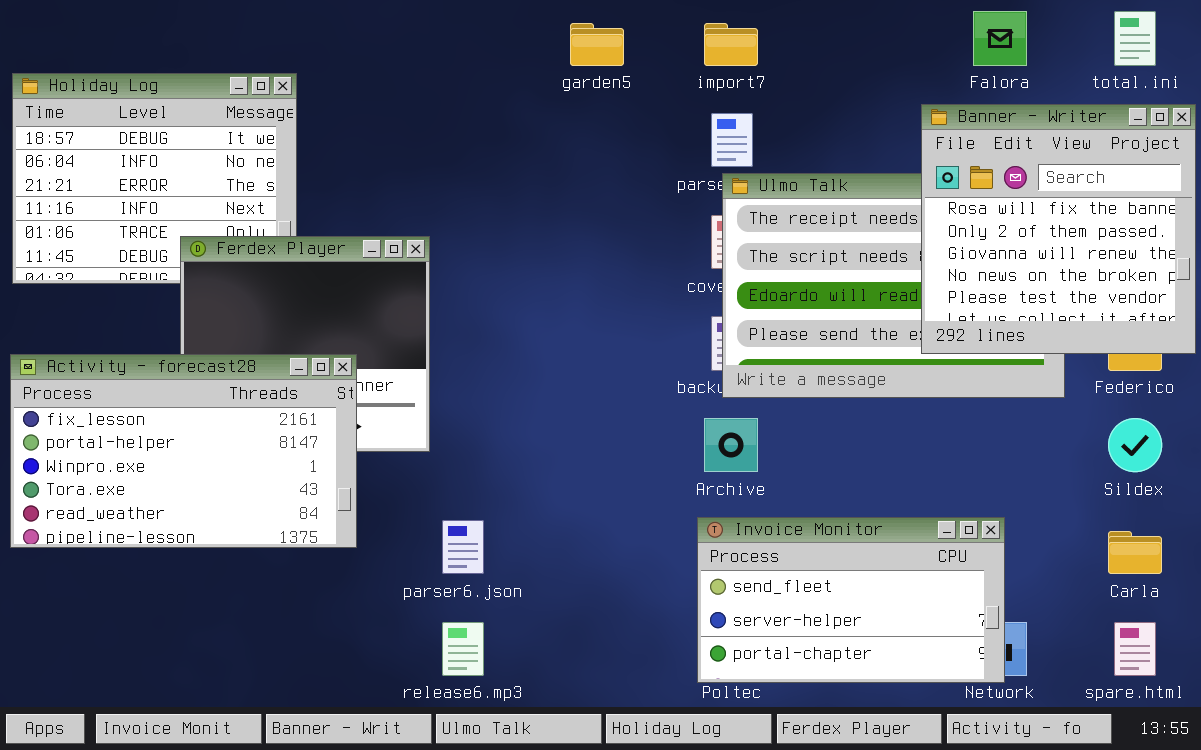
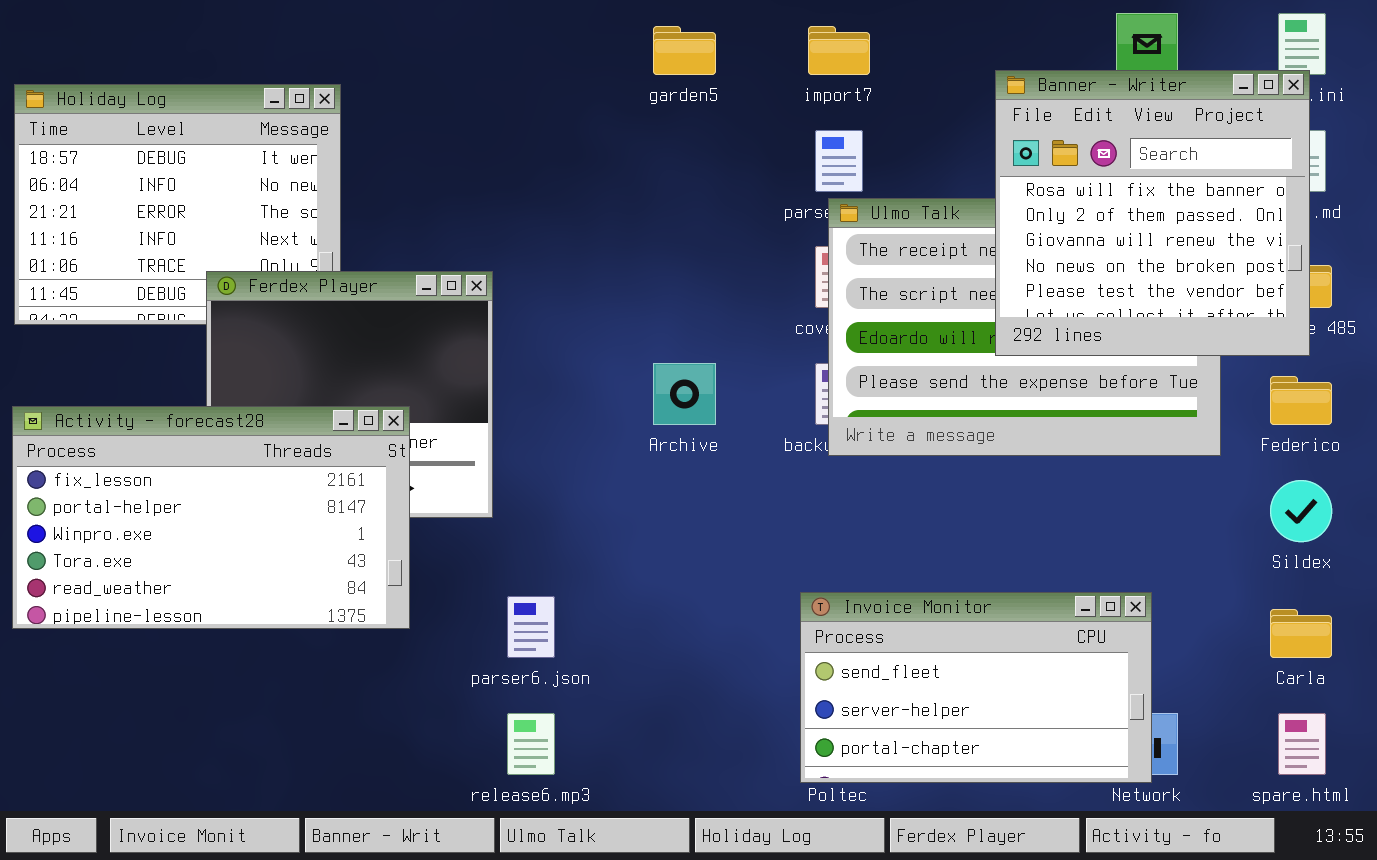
Banner - Writer: [921,104,1196,354] -> [995,70,1310,356], moved
Archive: [704,418,758,472] -> [653,363,716,425], moved

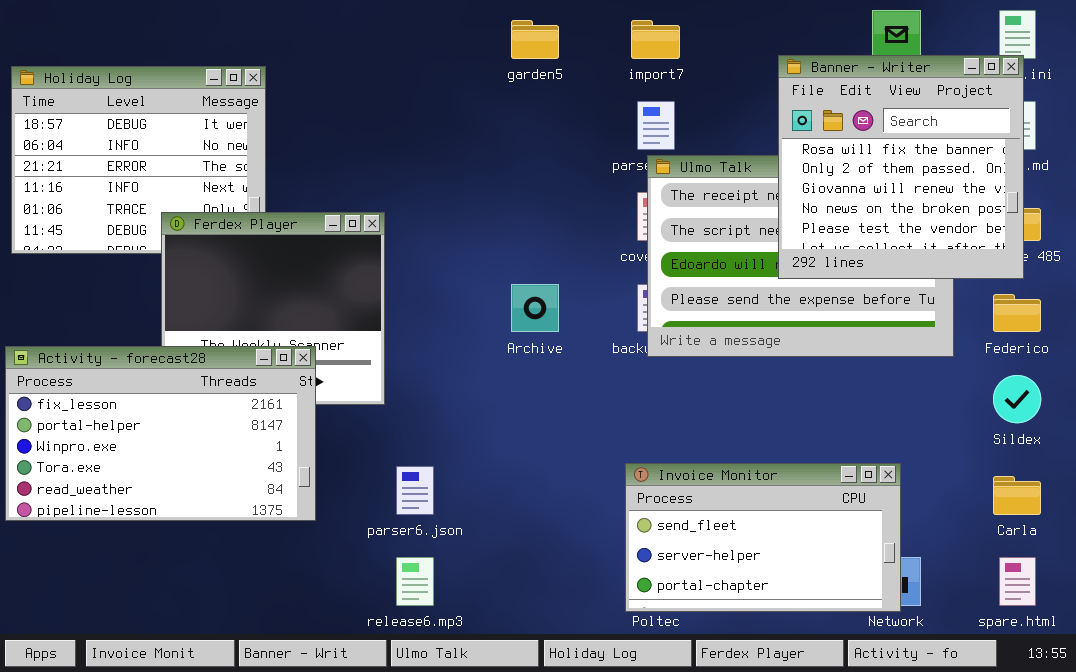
Activity - forecast28: [12,406,410,629] -> [5,346,316,521], moved

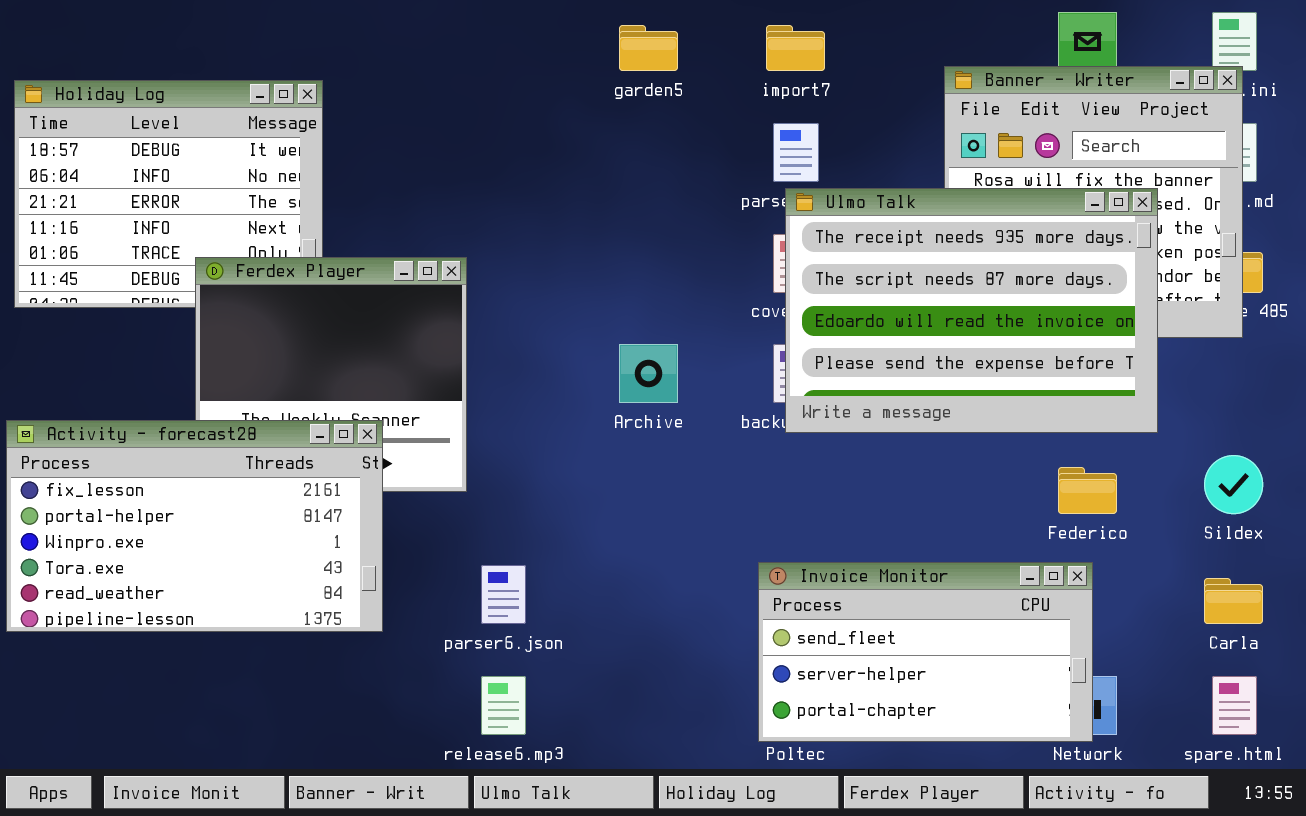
Ulmo Talk: [647,155,954,357] -> [785,188,1158,433], raised
Federico: [993,294,1041,332] -> [1058,467,1117,514], moved

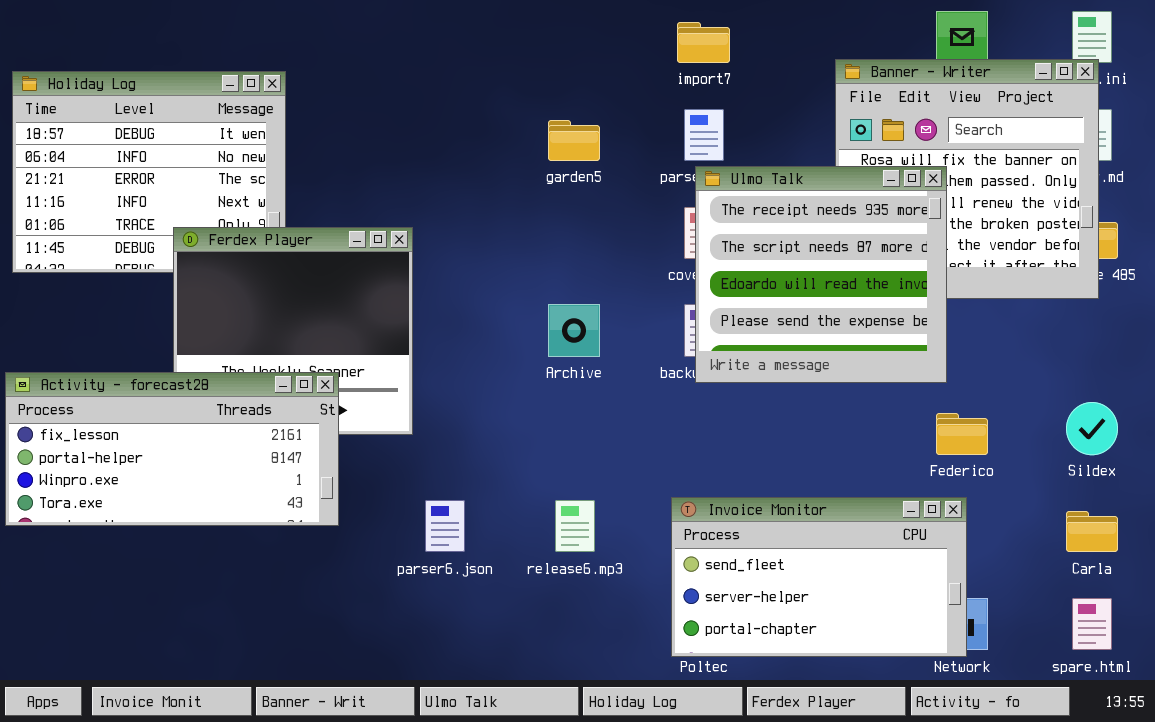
garden5: [619,25,678,71] -> [548,120,600,161], moved
Ulmo Talk: [785,188,1158,433] -> [695,166,947,383], resized
Activity - forecast28: [6,420,383,632] -> [5,372,339,526], resized
release6.mp3: [481,676,526,735] -> [555,500,595,552], moved

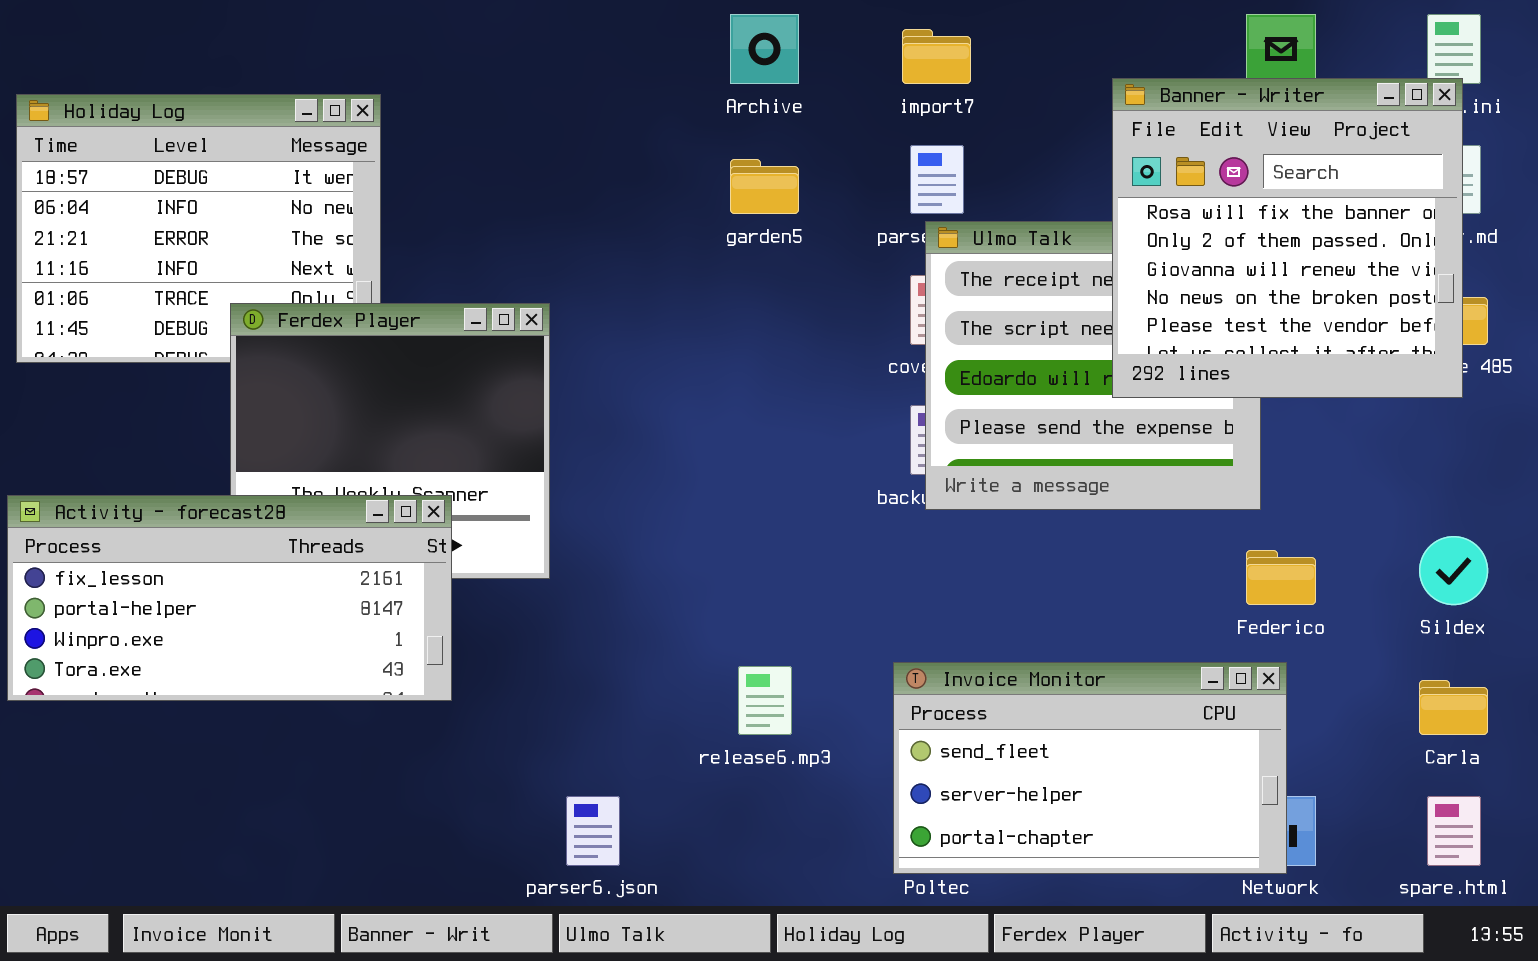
Banner - Writer: [835,59,1099,299] -> [1112,78,1463,398], raised
Archive: [548,304,600,357] -> [730,14,799,84], moved
parser6.json: [425,500,465,552] -> [566,796,620,866], moved

